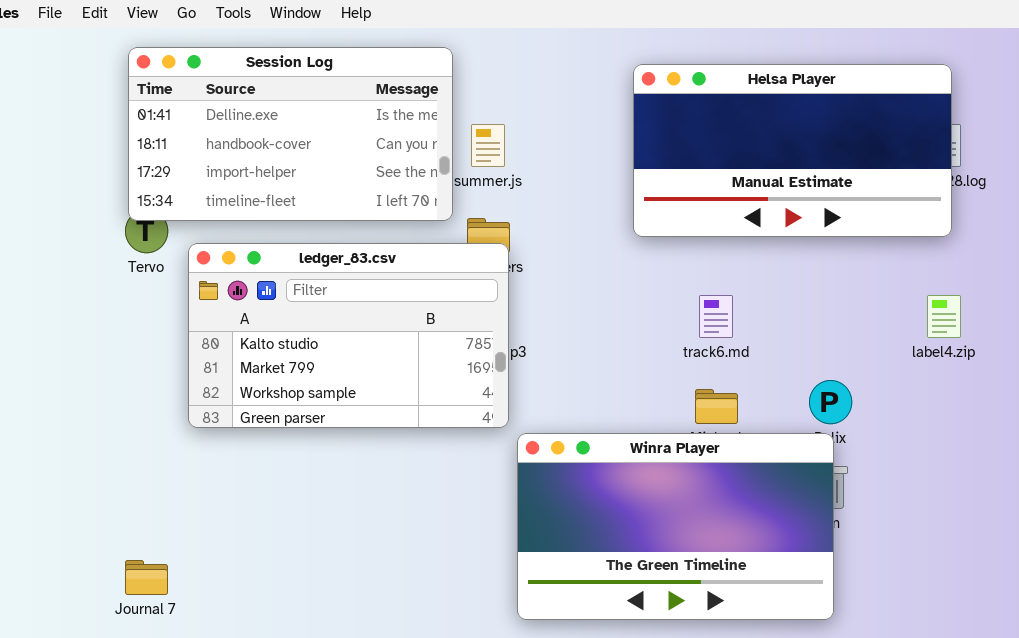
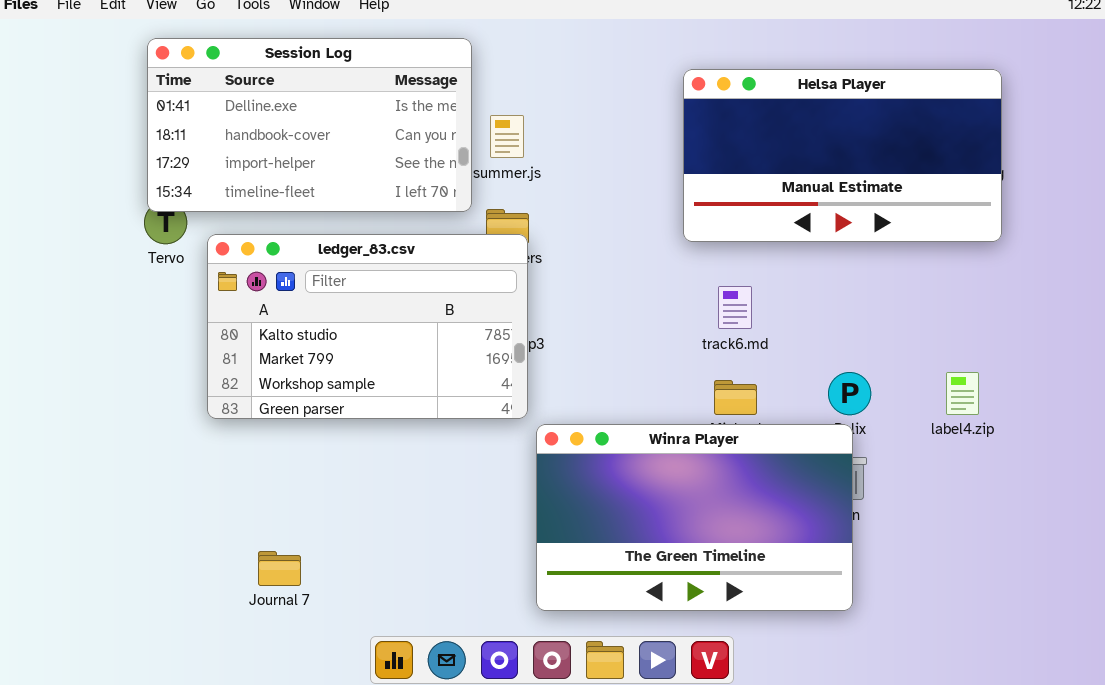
Helsa Player: [633,64,952,237] -> [683,69,1002,242], moved
label4.zip: [927,295,961,338] -> [946,372,979,415], moved
Journal 7: [125,560,168,595] -> [258,551,301,586], moved

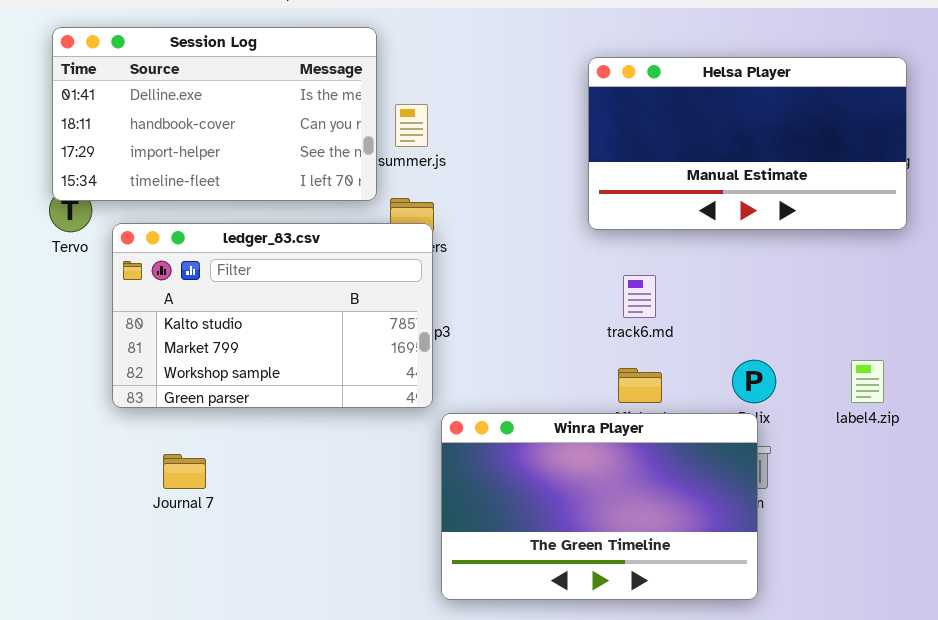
Journal 7: [258,551,301,586] -> [163,454,206,489], moved

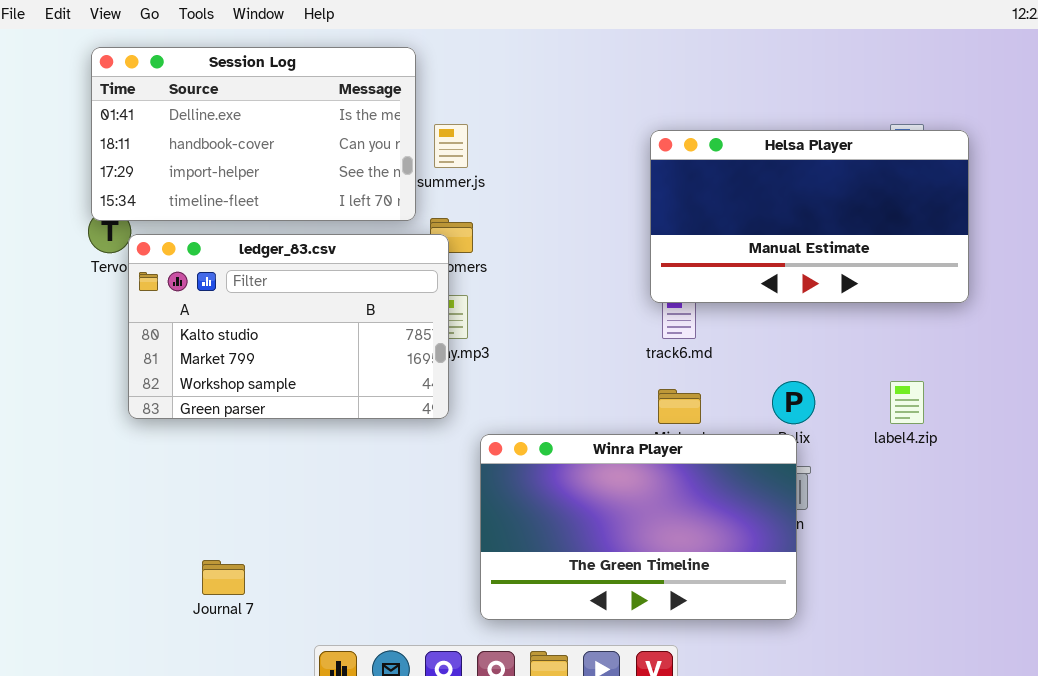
Helsa Player: [588,57,907,230] -> [650,130,969,303], moved
ledger_83.csv: [112,223,433,408] -> [128,234,449,419], moved
Journal 7: [163,454,206,489] -> [202,560,245,595], moved

